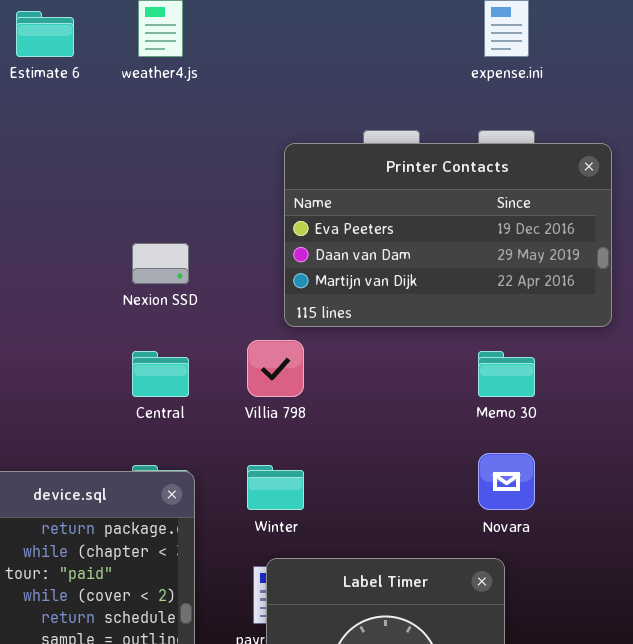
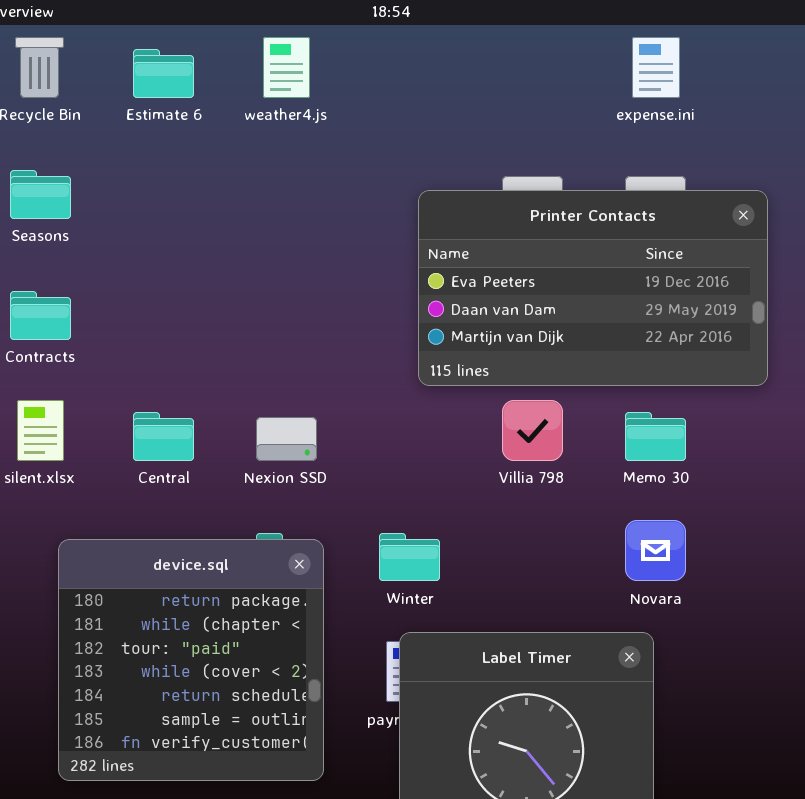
Nexion SSD: [132,243,189,284] -> [256,417,317,461], moved
Villia 798: [247,340,304,397] -> [502,400,563,461], moved
Central: [132,351,189,397] -> [133,412,194,461], moved

